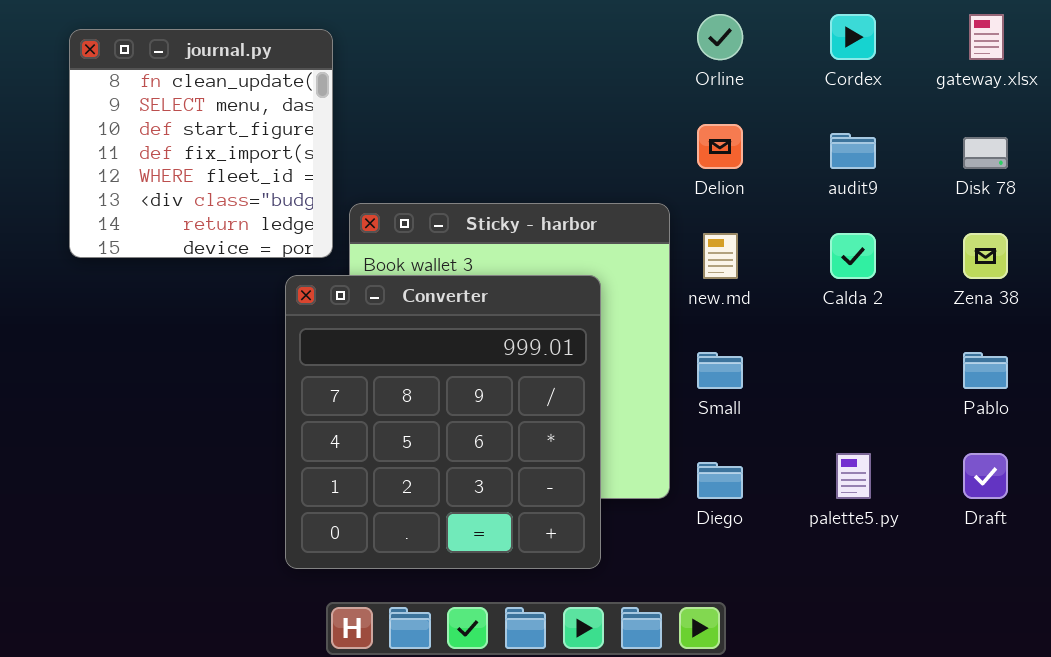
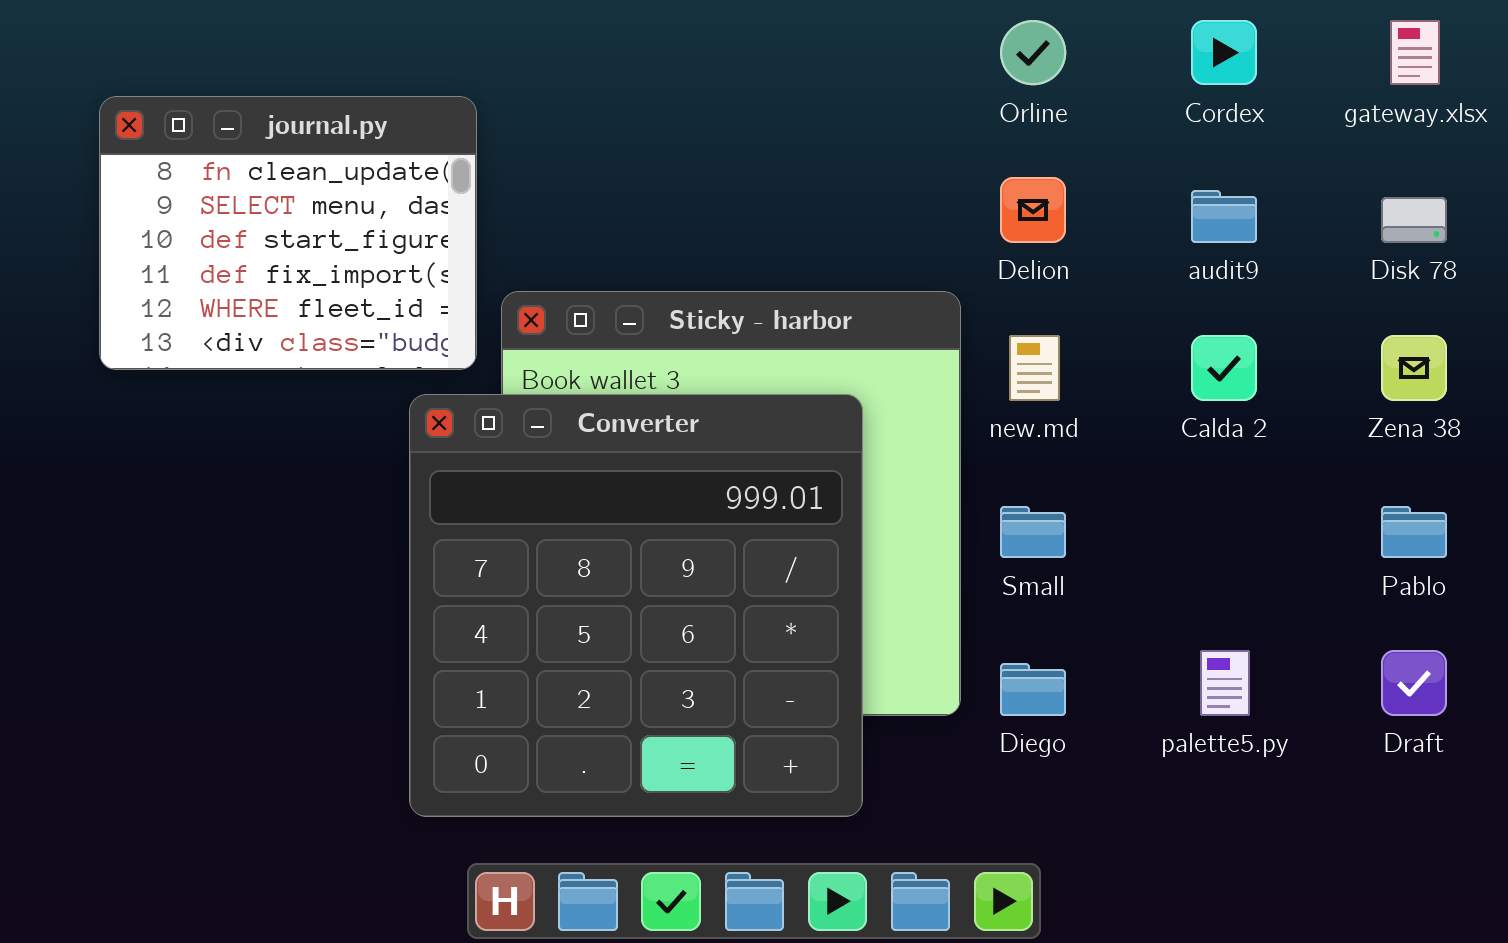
journal.py: [69,29,333,258] -> [99,96,477,370], resized

